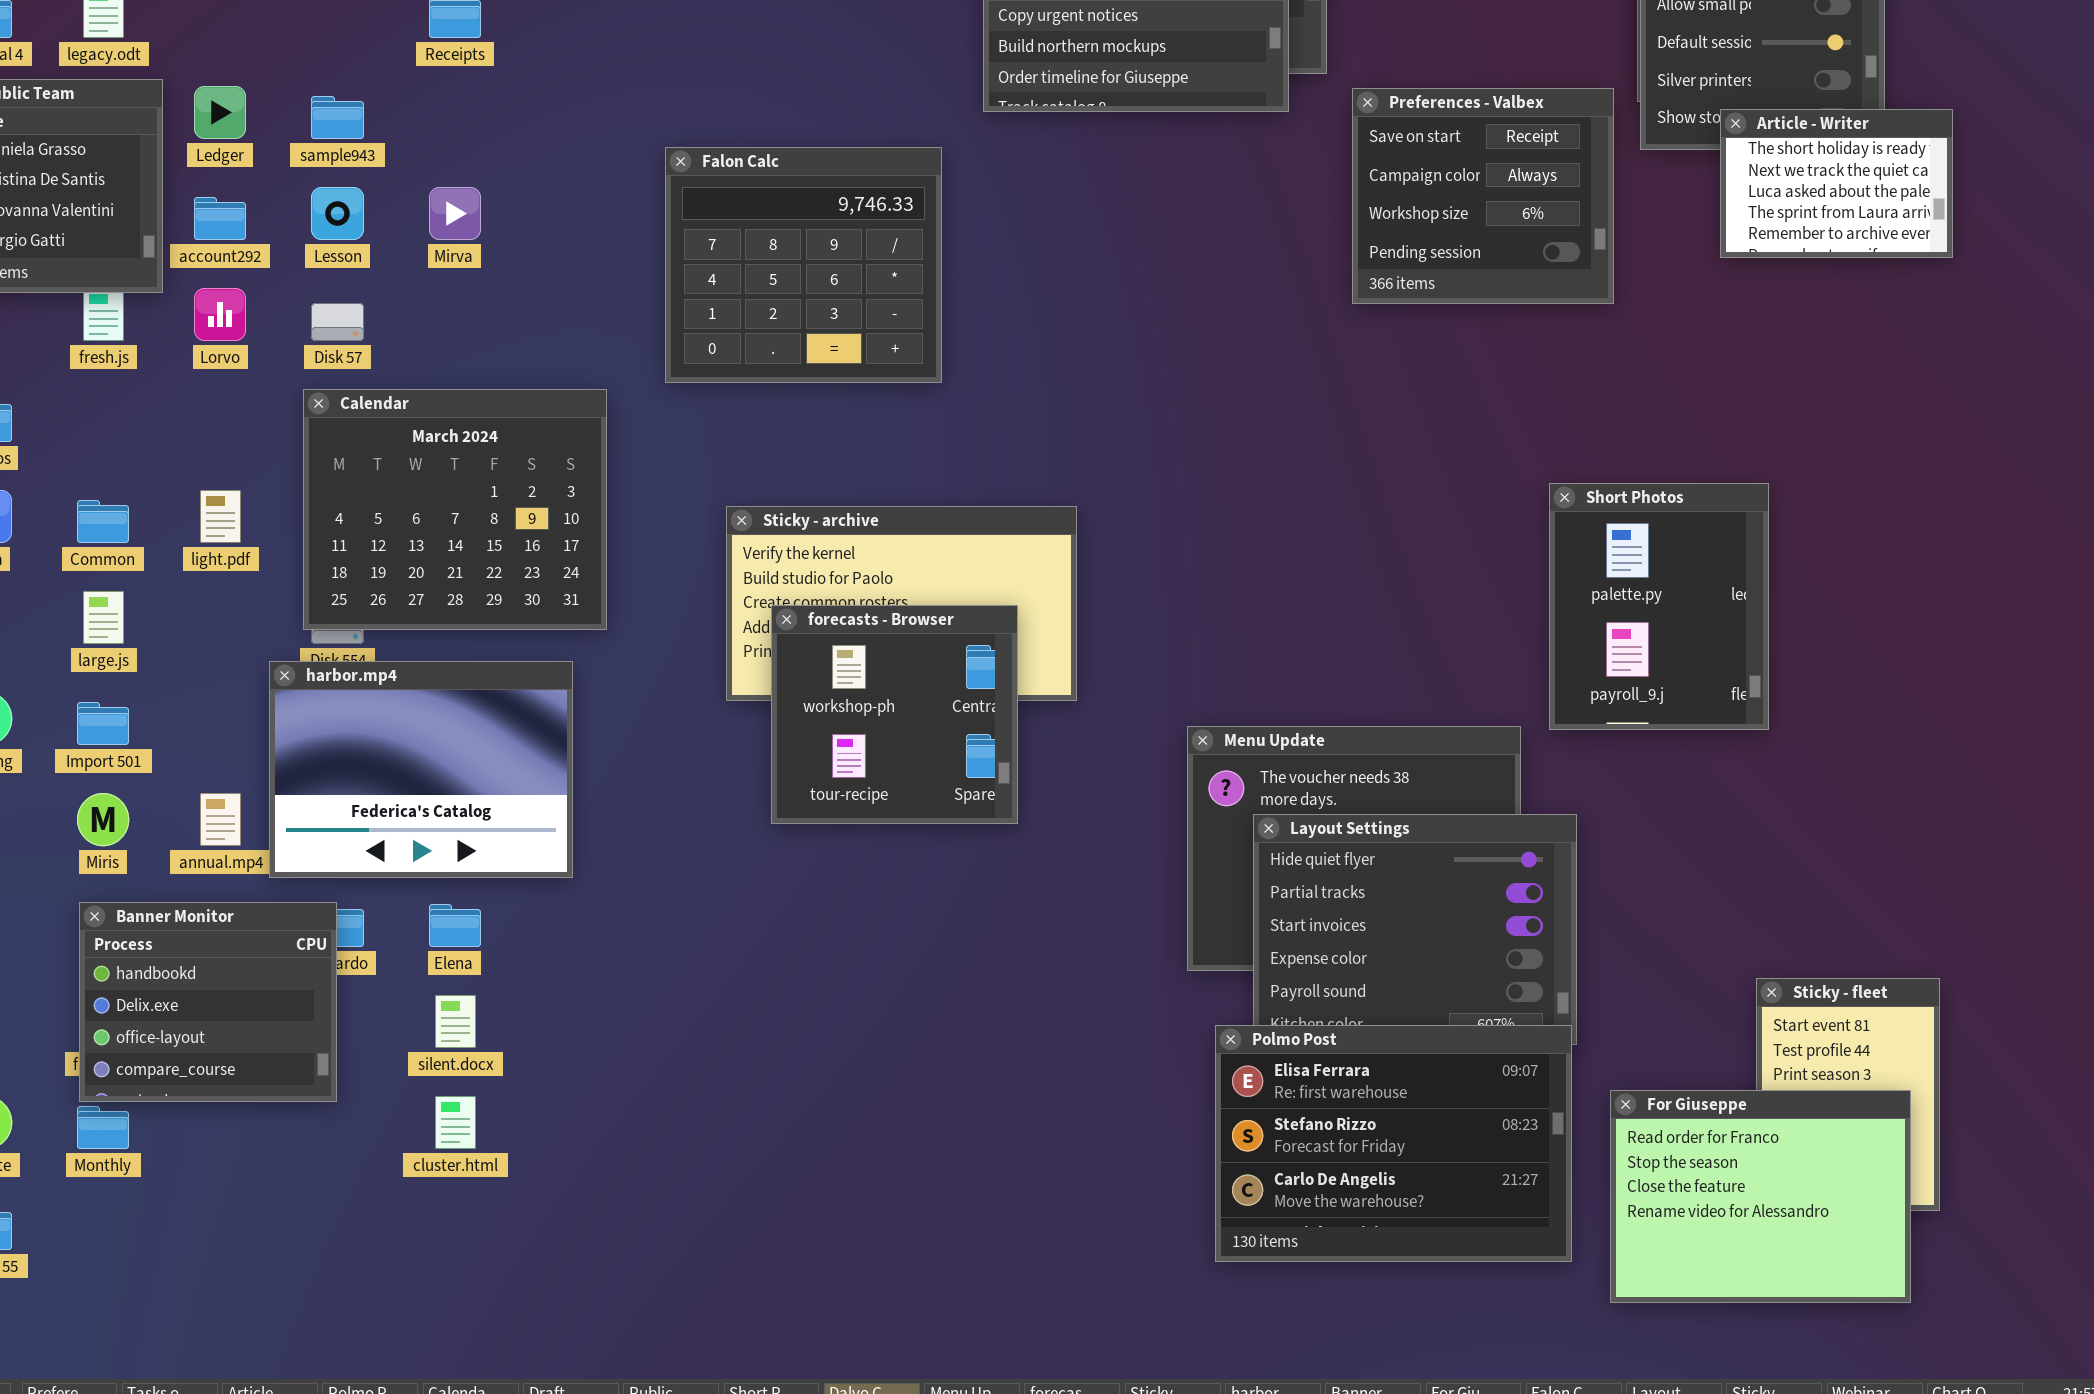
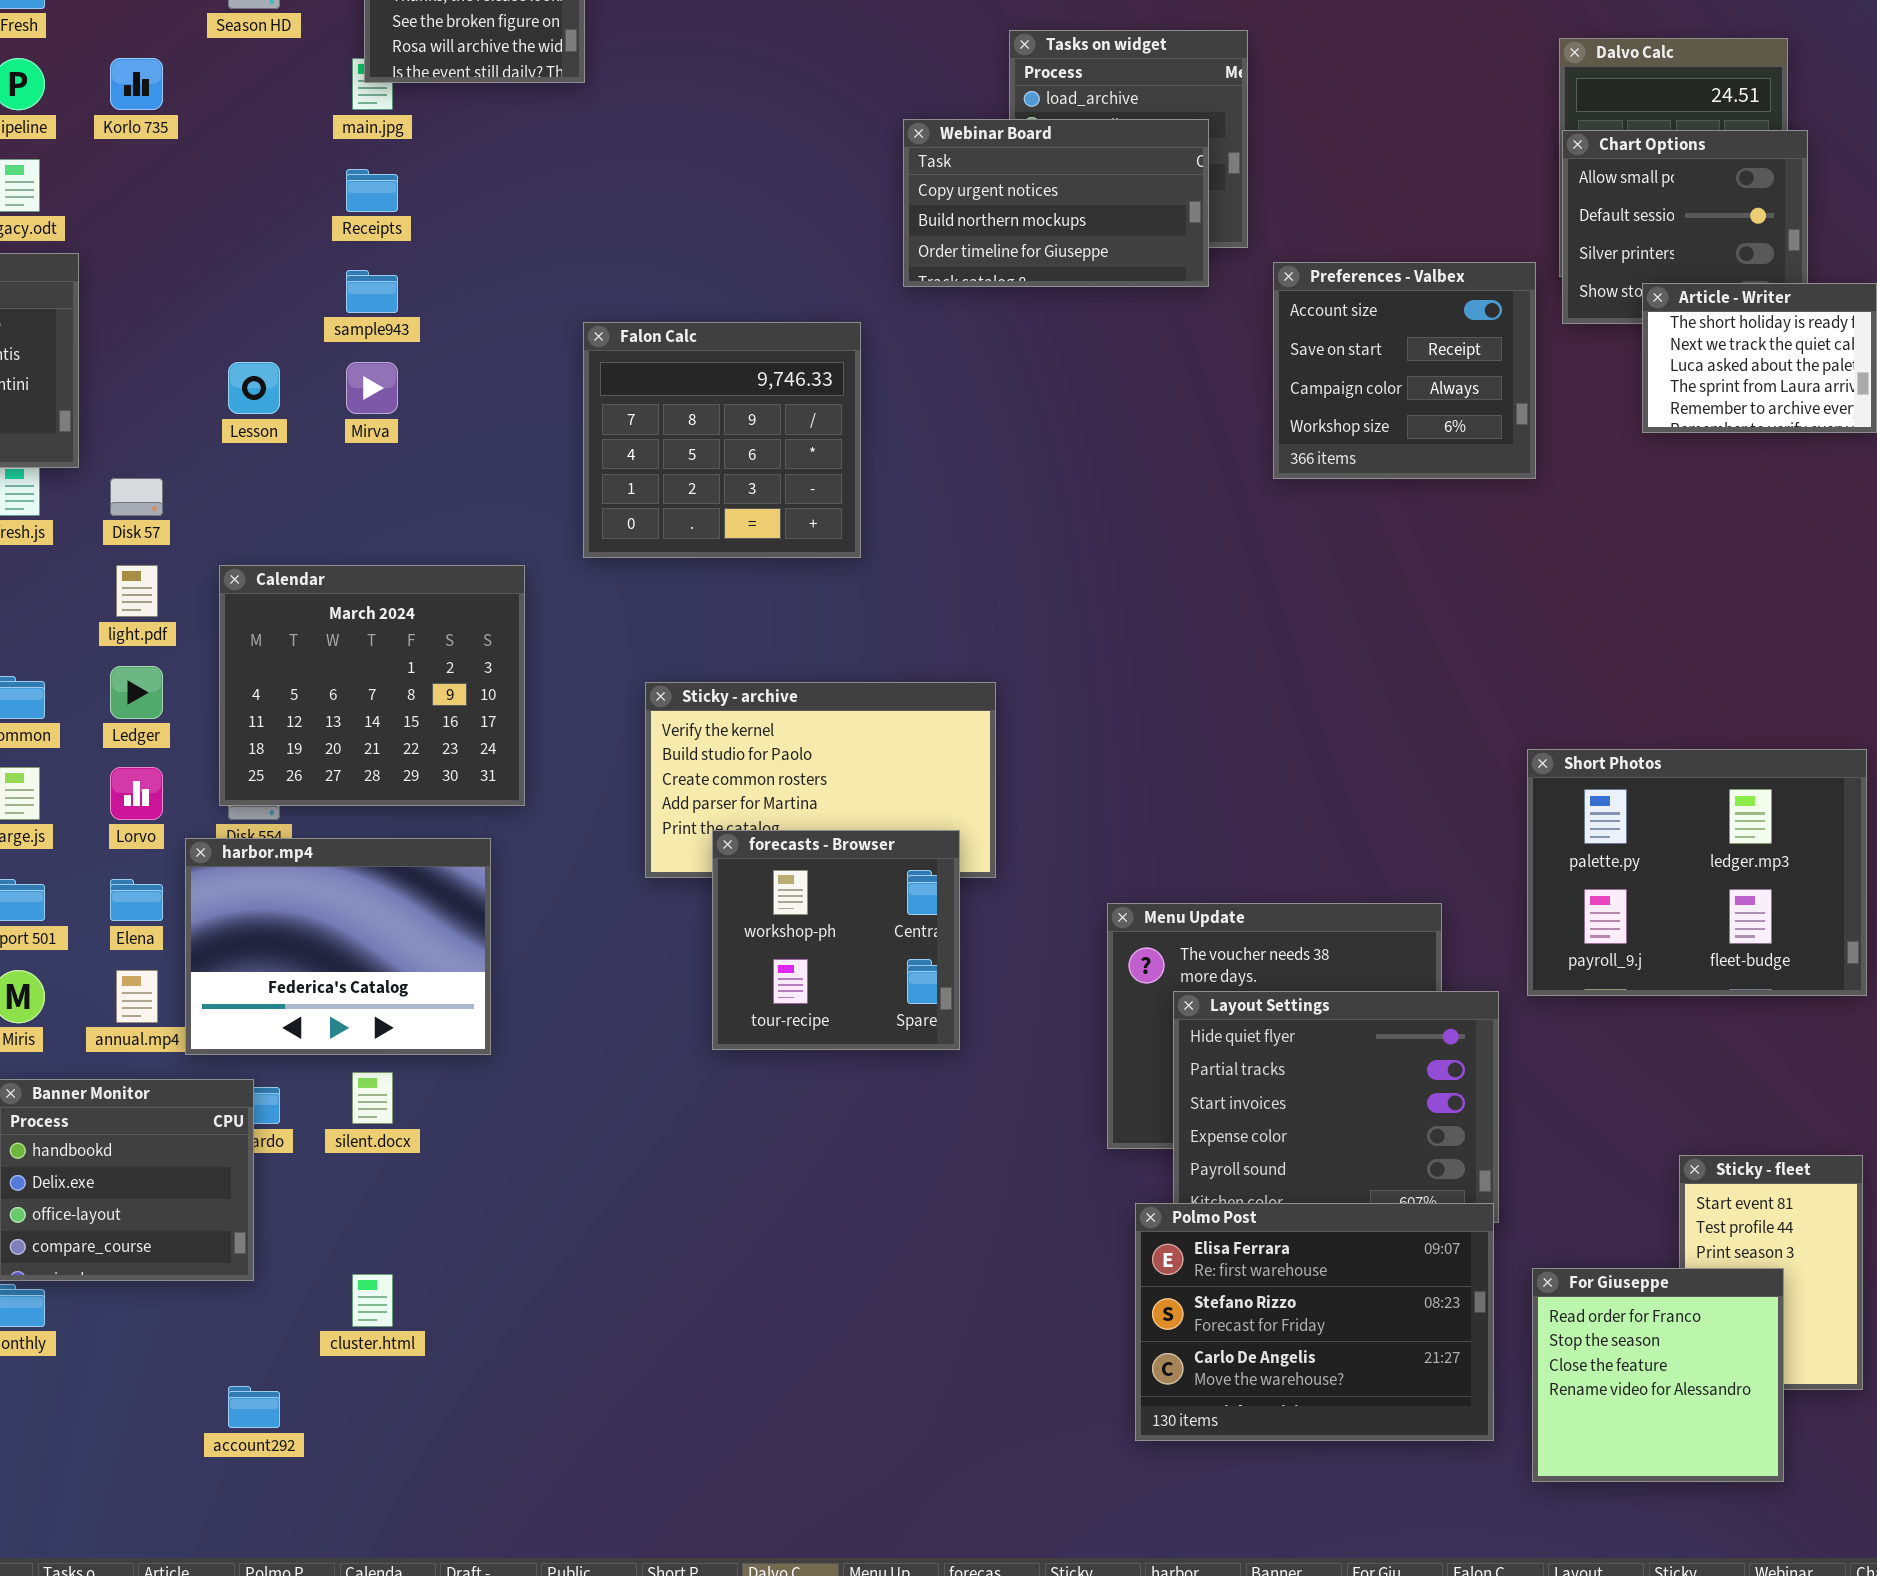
Ledger: [194,86,246,139] -> [110,666,163,719], moved
Preferences - Valbex: [1352,88,1614,304] -> [1273,262,1536,479], scrolled up 1 row
sample943: [311,96,364,139] -> [346,270,398,313], moved
account292: [194,197,246,240] -> [228,1386,280,1428], moved
Lorvo: [194,288,246,341] -> [110,767,163,820], moved
Disk 57: [311,303,364,341] -> [110,478,163,516], moved
Short Photos: [1549,483,1769,730] -> [1527,749,1867,996], moved, resized
light.pdf: [200,490,241,543] -> [116,565,158,617], moved
forecasts - Browser: [771,605,1018,824] -> [712,830,960,1050], moved
Elena: [429,904,481,947] -> [110,879,163,921], moved
silent.docx: [435,995,476,1048] -> [352,1072,393,1124], moved
For Giuseppe: [1610,1090,1911,1303] -> [1532,1268,1784,1482], resized

